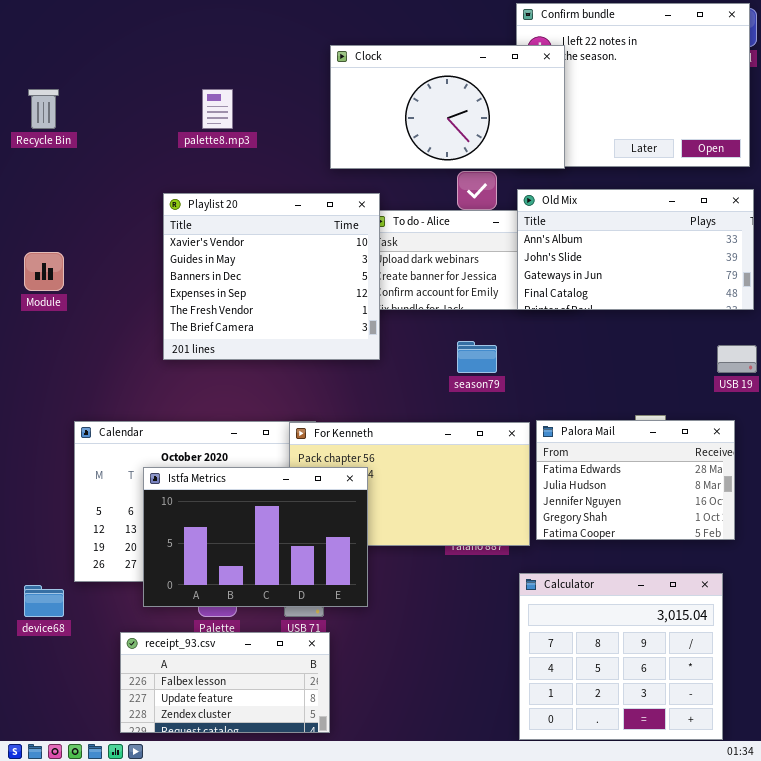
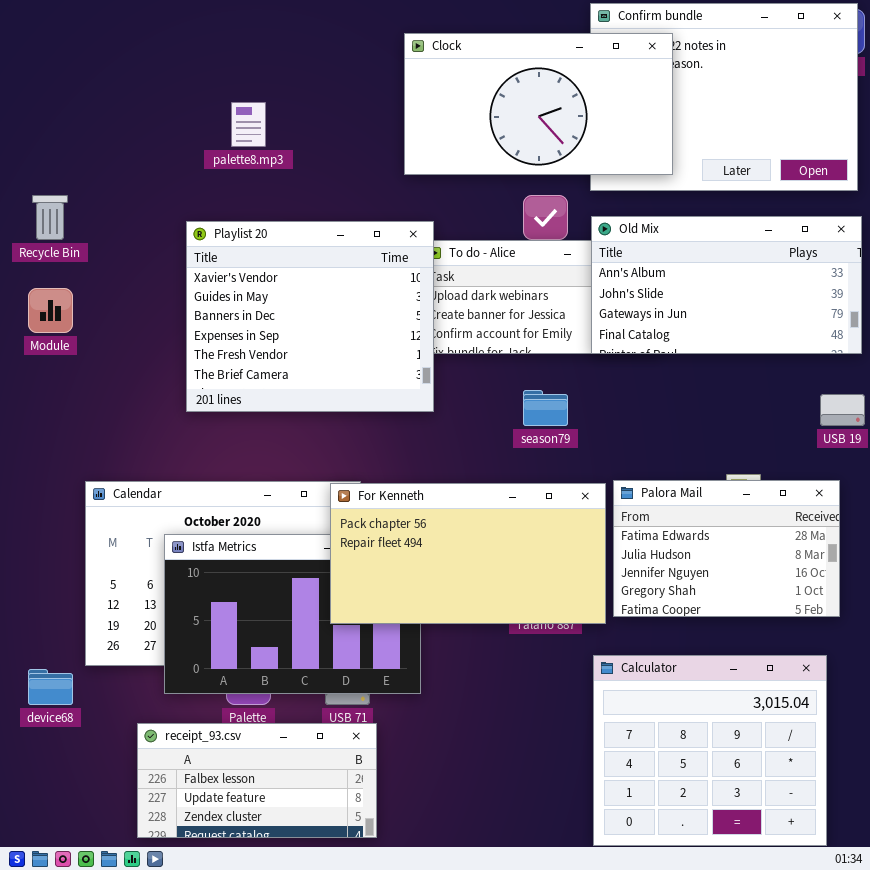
Clock: [330,45,565,169] -> [404,33,673,175], moved
Recycle Bin: [28,89,59,129] -> [32,195,68,240], moved
For Kenneth: [289,422,530,546] -> [330,483,606,624], raised

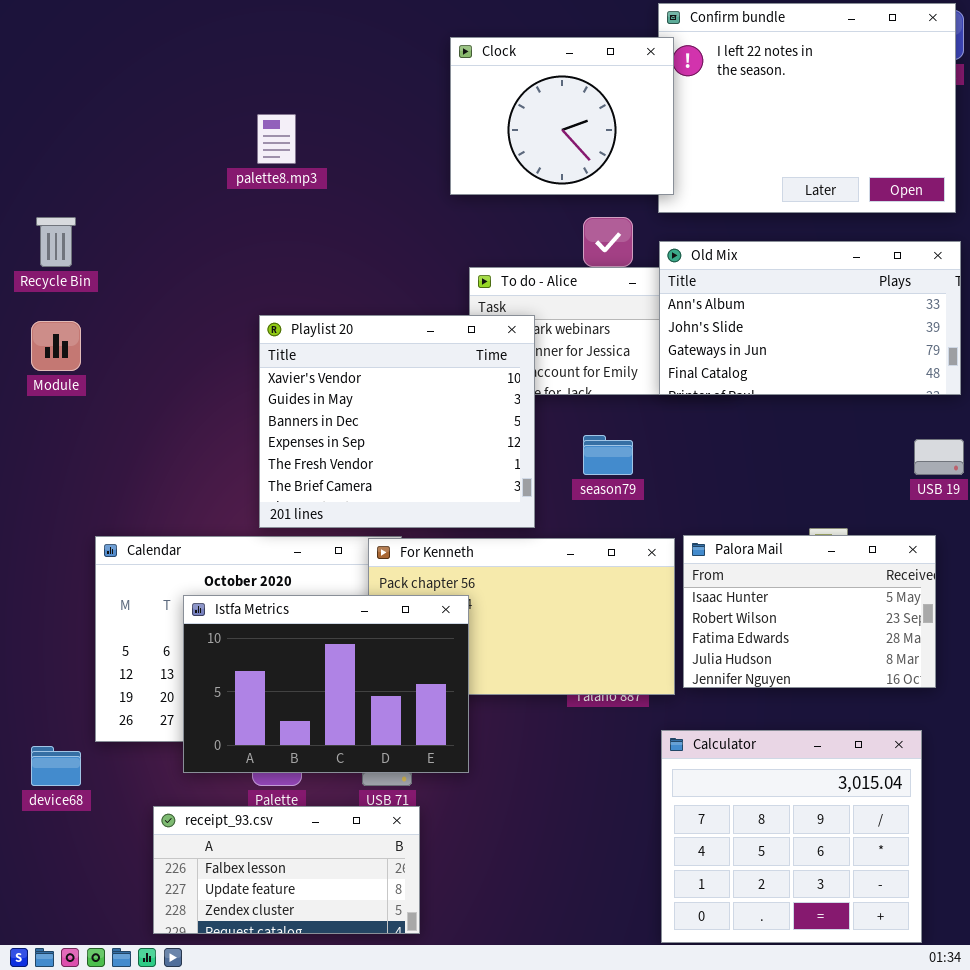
Clock: [404,33,673,175] -> [450,37,674,195], resized
Playlist 20: [186,221,434,412] -> [259,315,535,528], moved
Palora Mail: [613,480,840,617] -> [683,535,936,688], scrolled up 2 rows
Istfa Metrics: [164,534,421,694] -> [183,595,469,773], raised

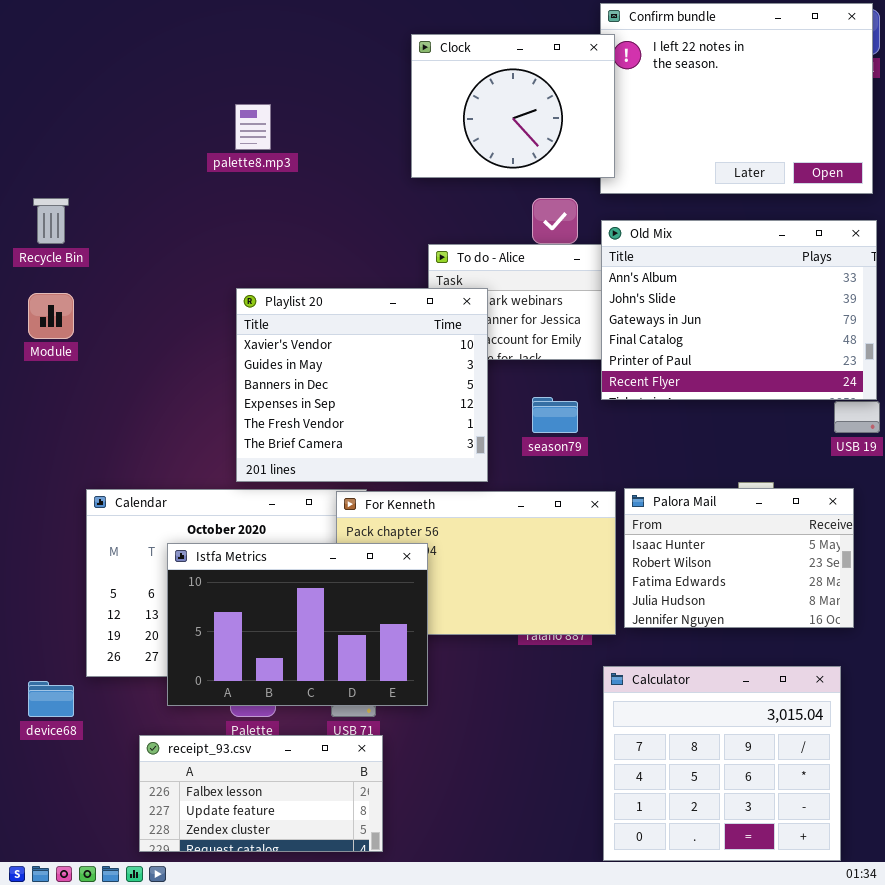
Old Mix: [659,241,961,395] -> [601,220,877,400], resized

